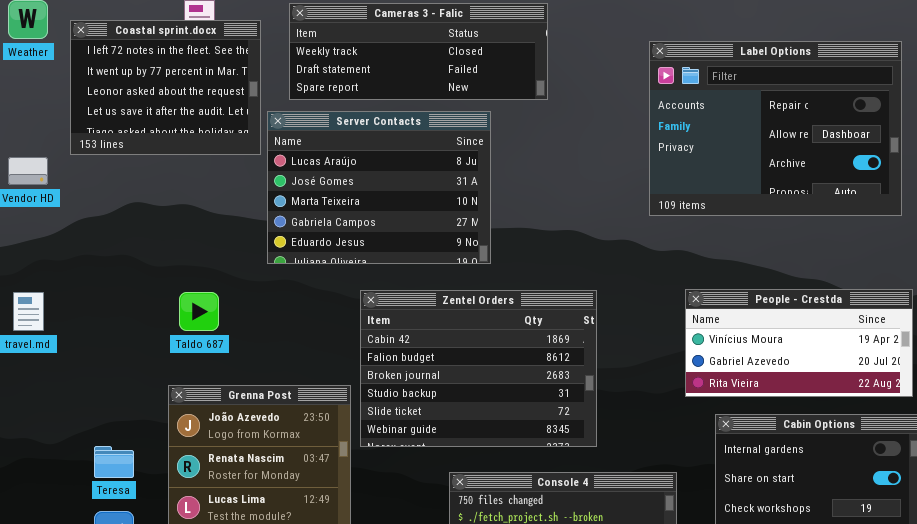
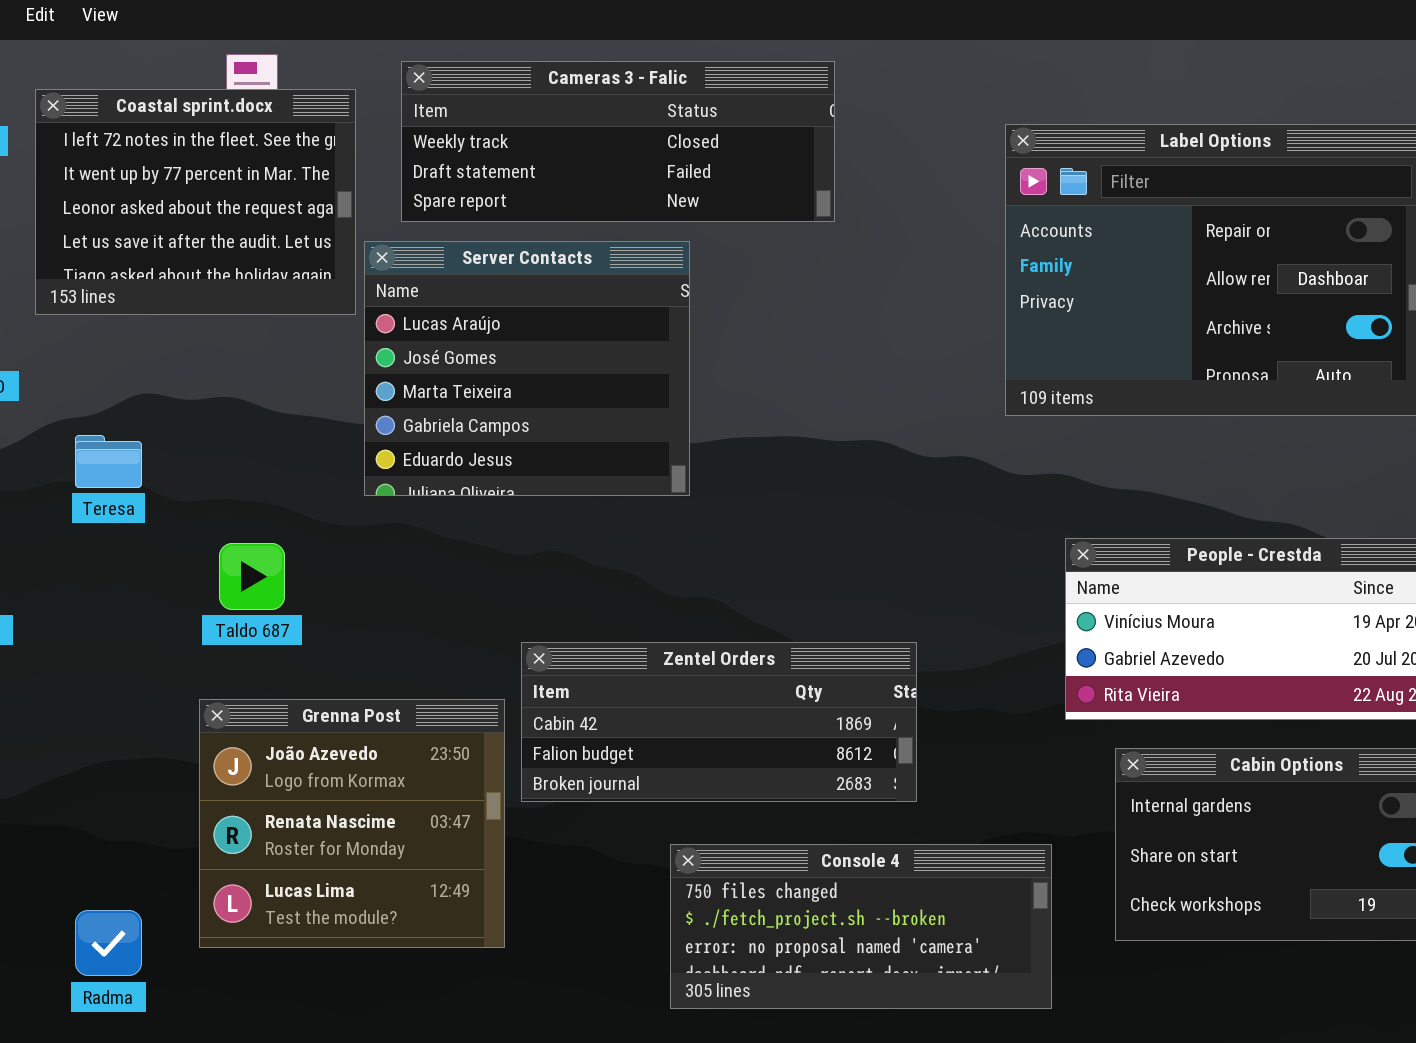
Server Contacts: [267,111,491,264] -> [364,241,690,496], resized
Zentel Orders: [360,290,597,447] -> [521,642,917,802], resized
Teresa: [94,446,134,478] -> [75,435,142,488], moved

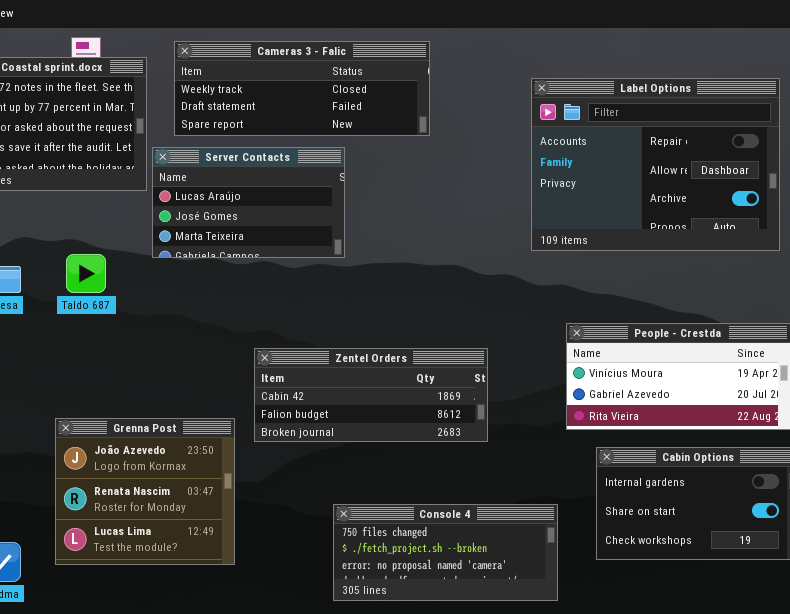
Server Contacts: [364,241,690,496] -> [152,147,345,258], resized
Taldo 687: [219,543,285,610] -> [66,254,106,293], moved
Zentel Orders: [521,642,917,802] -> [254,348,488,442], moved

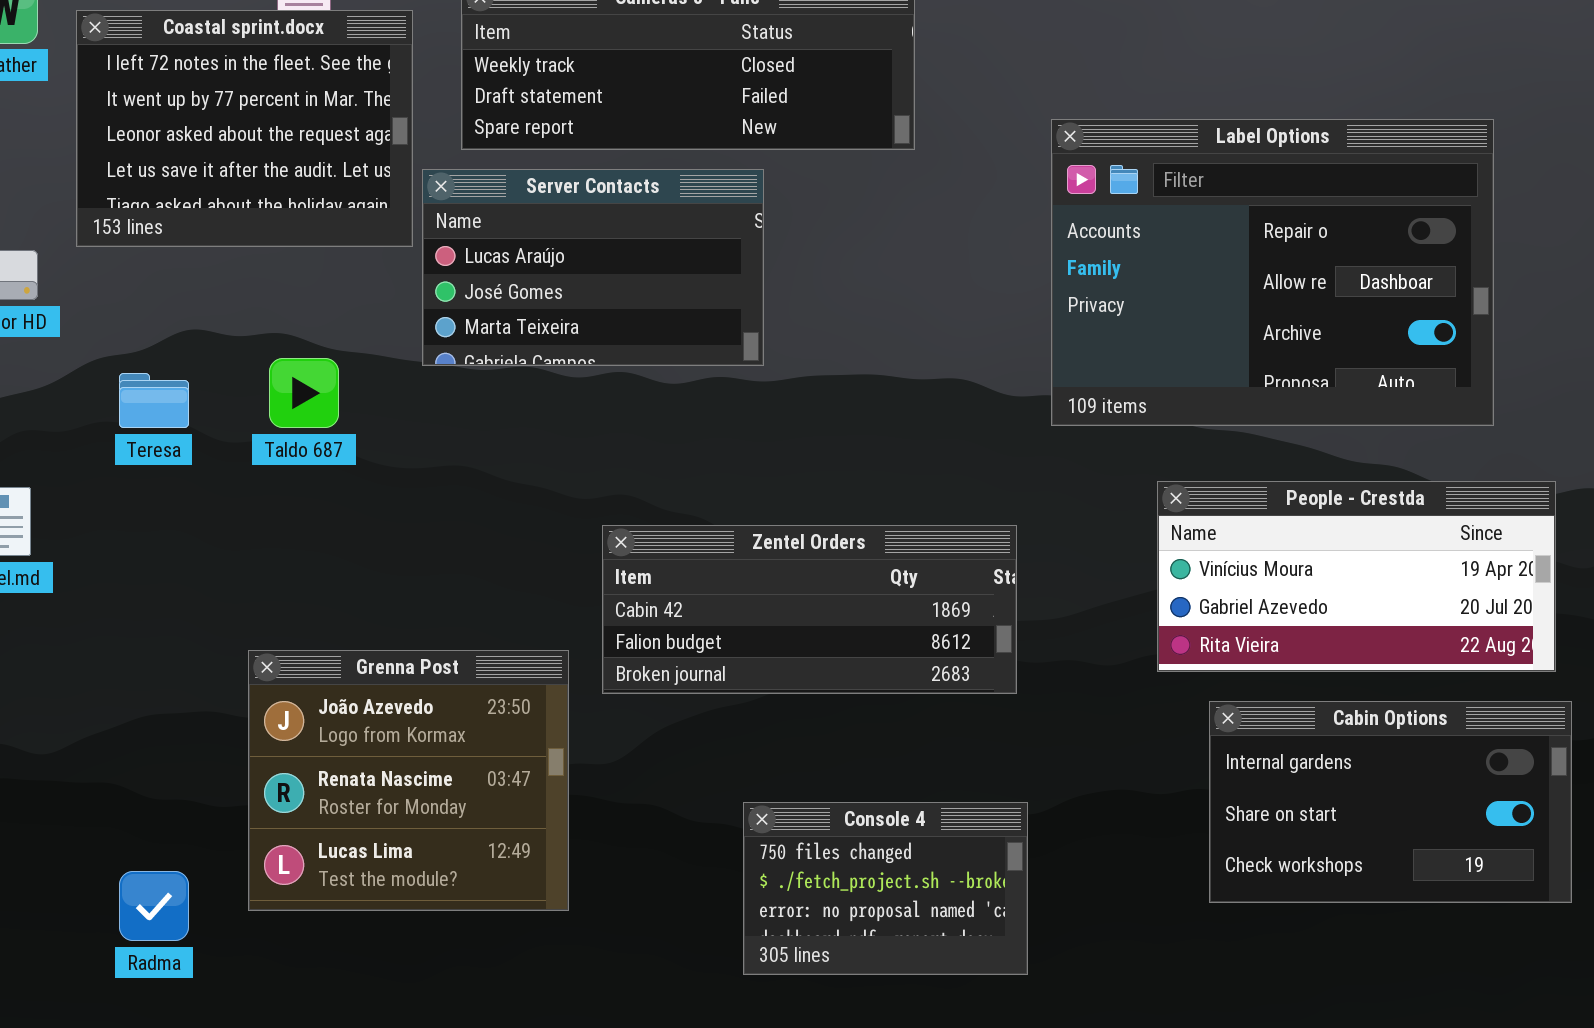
Label Options: [531,78,780,251] -> [1051,119,1494,426], moved
Console 4: [333,504,558,601] -> [743,802,1028,975], resized

